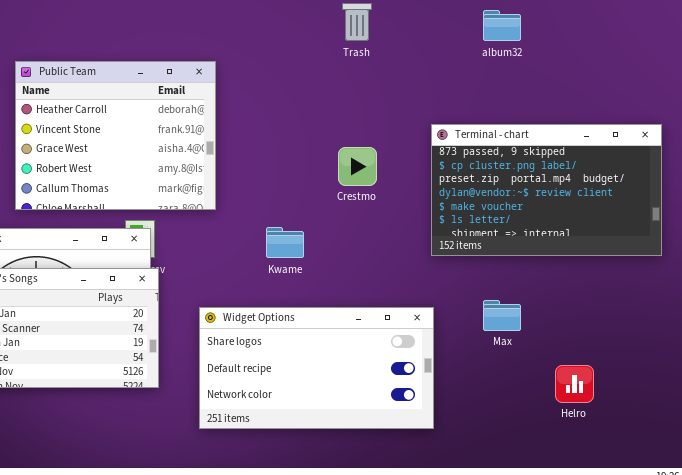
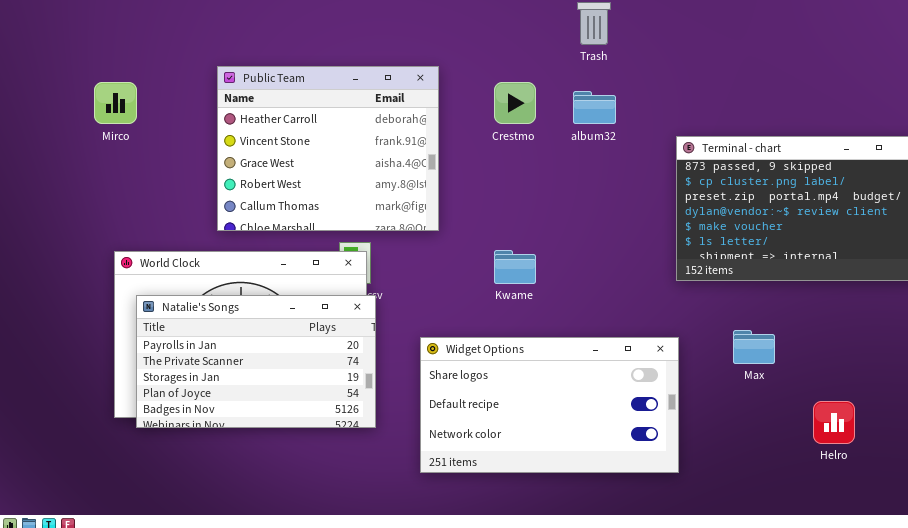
album32: [483,10,521,41] -> [573,91,616,124], moved
Crestmo: [338,147,377,186] -> [494,82,536,124], moved

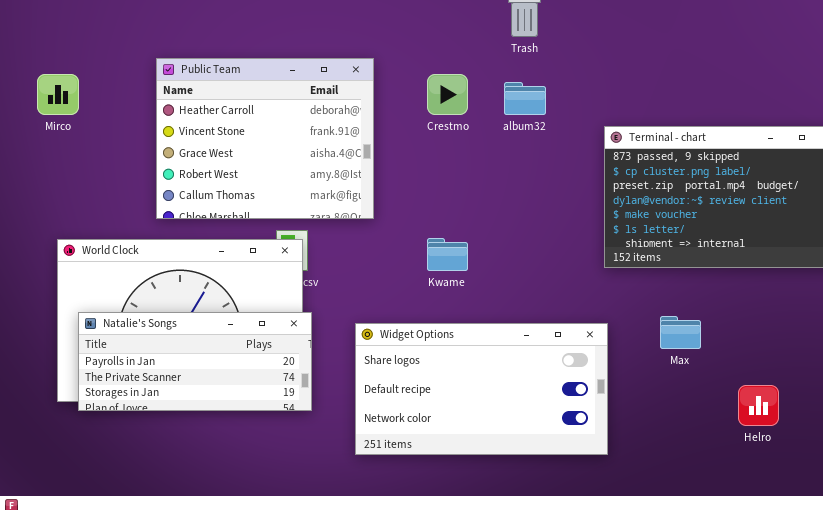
Natalie's Songs: [136,295,376,428] -> [78,312,312,411], resized

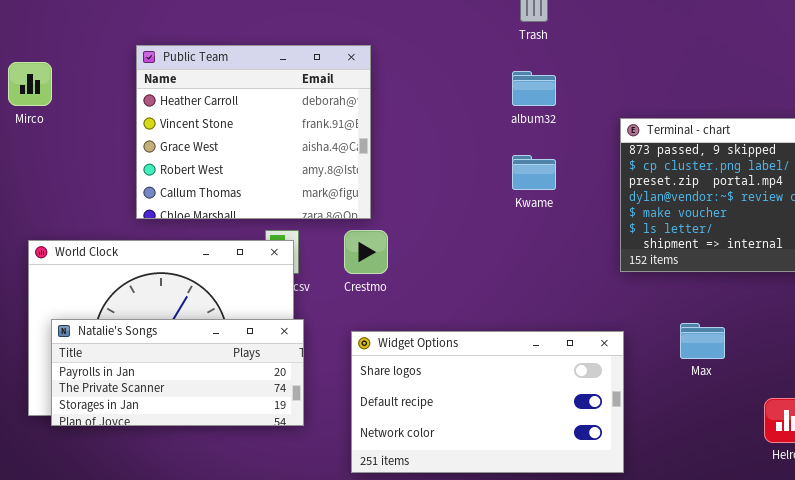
Crestmo: [427,74,468,115] -> [344,230,388,274], moved
Kwame: [427,238,468,271] -> [512,155,556,190], moved

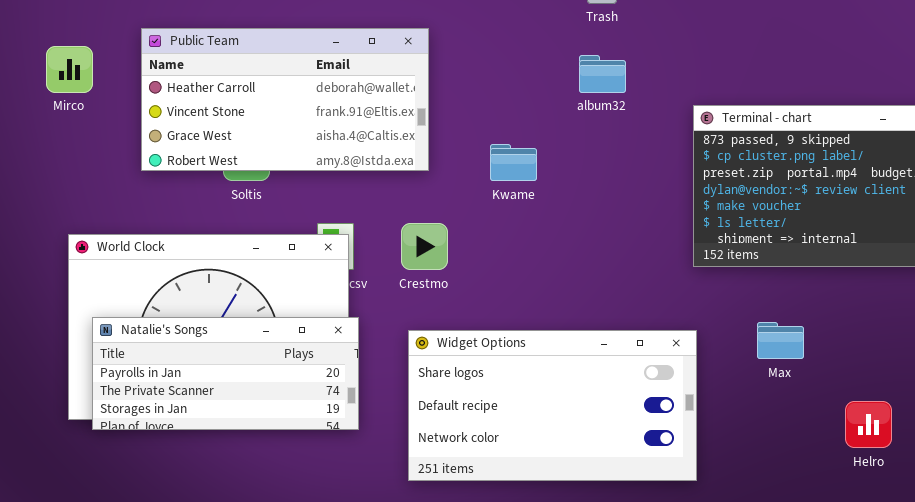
Public Team: [136,45,371,219] -> [141,28,429,171], resized
Kwame: [512,155,556,190] -> [490,144,537,181], moved

